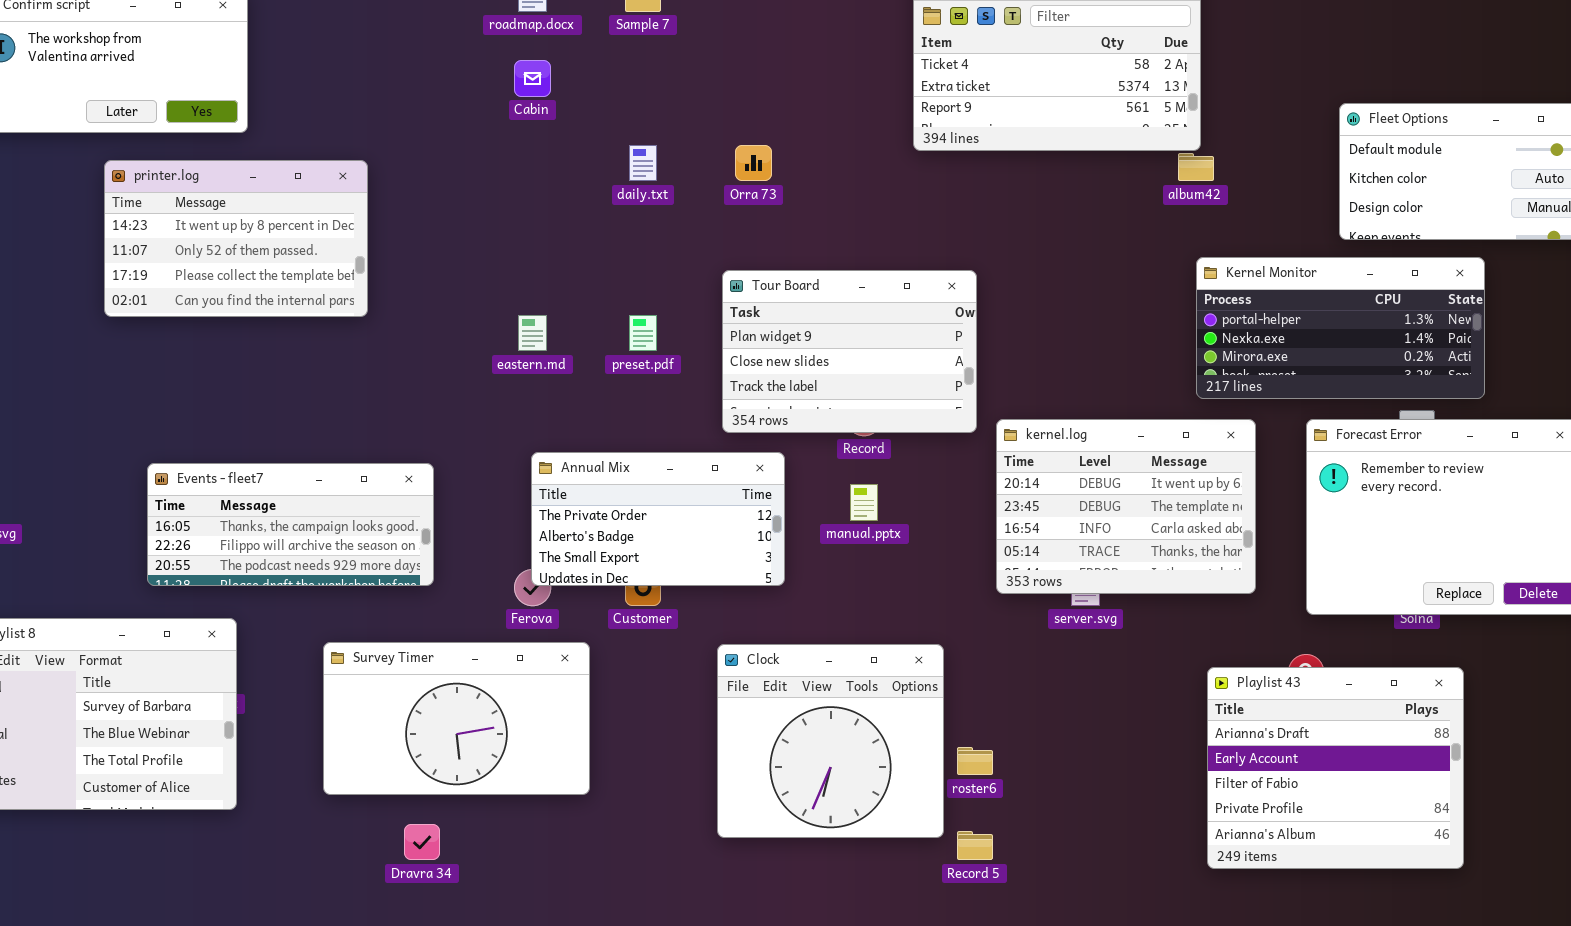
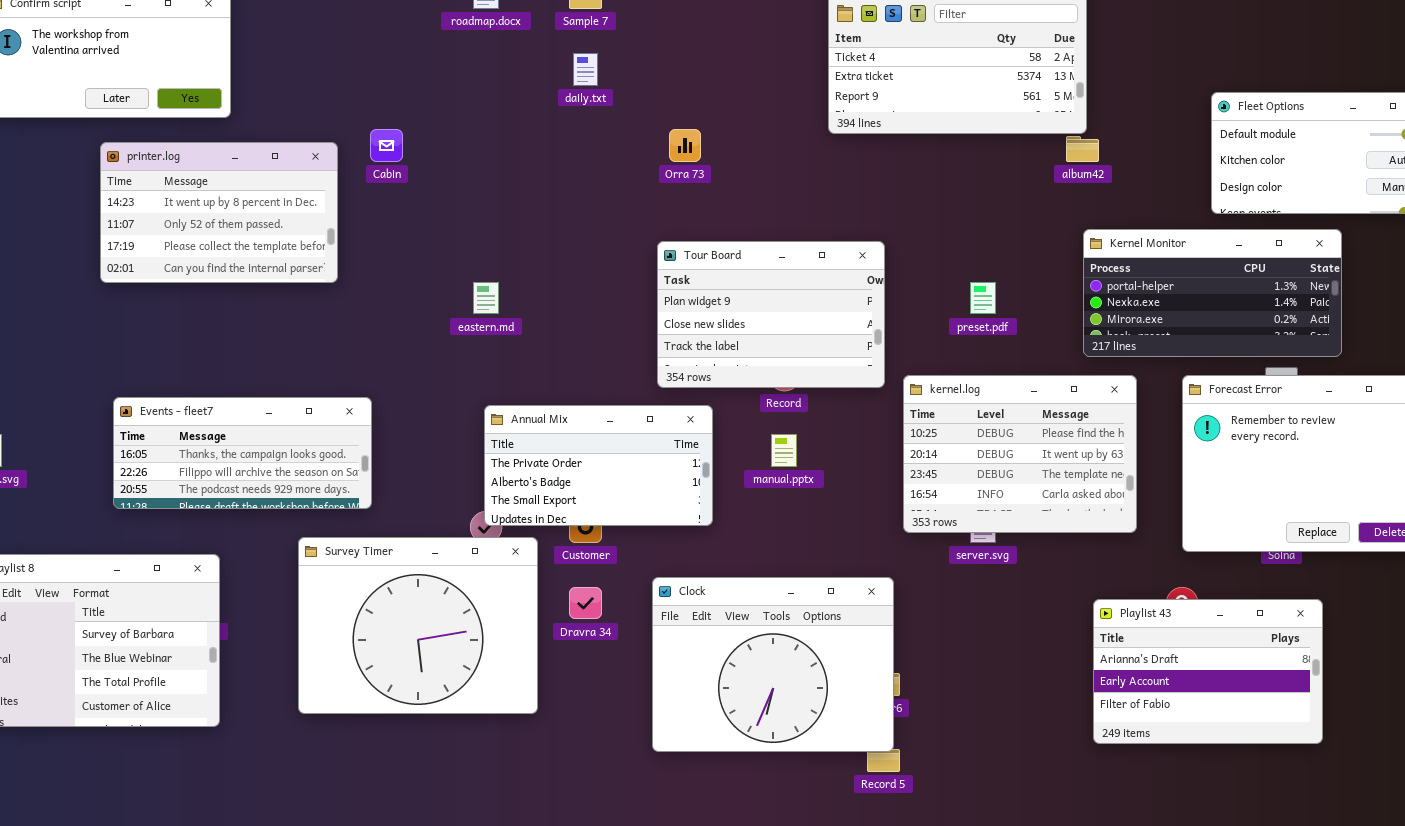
Cabin: [514,60,551,97] -> [370,129,403,162], moved
daily.txt: [629,145,657,181] -> [573,53,598,86], moved
preset.pdf: [629,315,657,351] -> [970,282,996,314], moved
kernel.log: [996,419,1256,594] -> [903,375,1137,533], scrolled up 1 row
Events - fleet7: [147,463,434,586] -> [113,397,372,509], moved
Survey Timer: [323,642,590,795] -> [298,537,538,714], resized
Clock: [717,644,944,838] -> [652,577,894,752], resized
Playlist 43: [1207,667,1464,869] -> [1093,599,1323,744], resized
Dravra 34: [404,824,440,860] -> [569,587,602,619], moved

